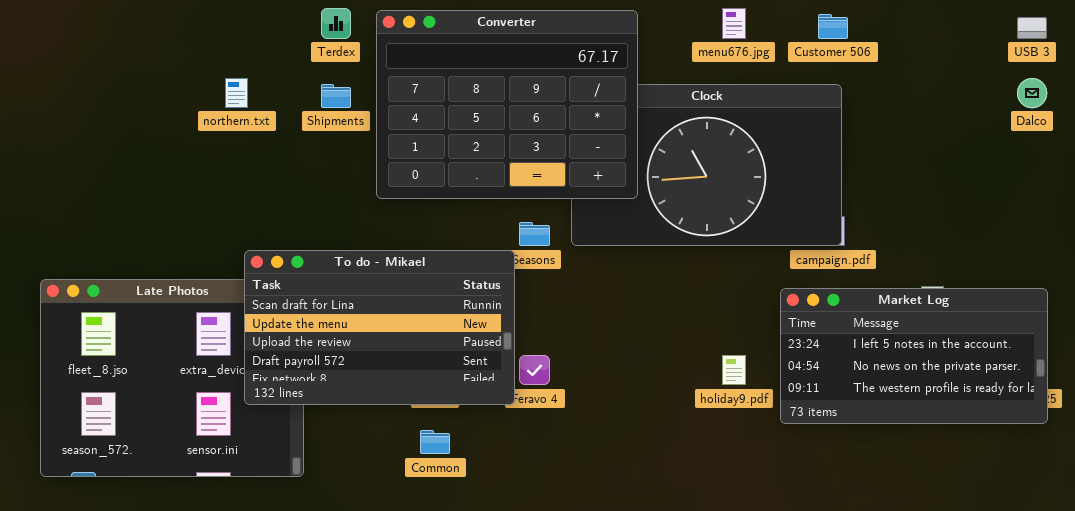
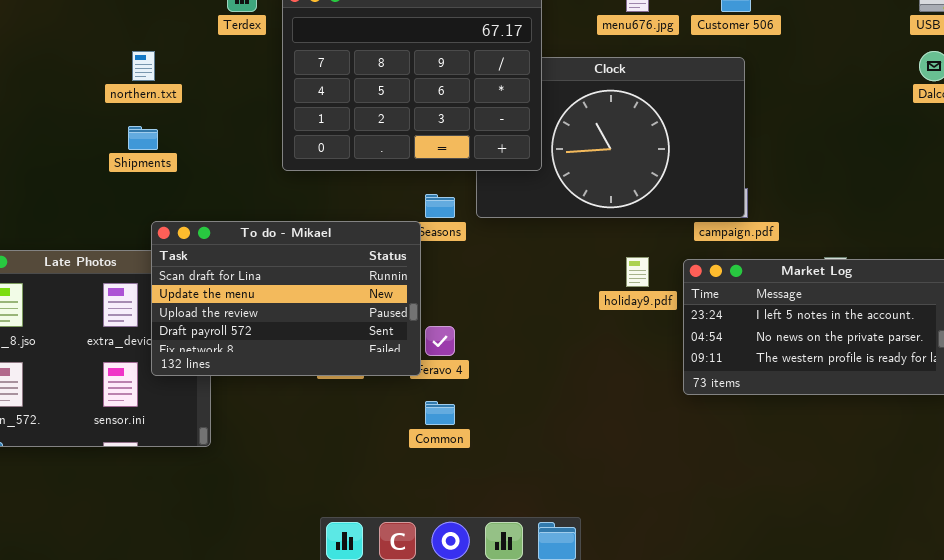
Shipments: [321,84,351,108] -> [128,126,158,150], moved
holiday9.pdf: [722,355,746,385] -> [626,257,649,287], moved
Common: [420,430,450,454] -> [425,401,455,425], moved

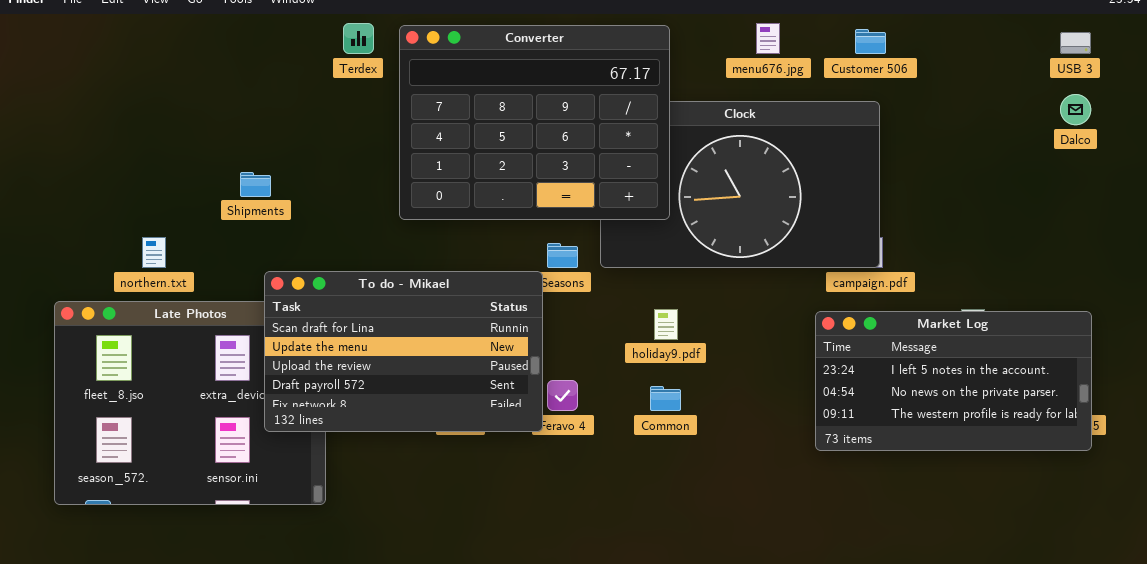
northern.txt: [132,51,155,81] -> [142,237,166,268], moved
holiday9.pdf: [626,257,649,287] -> [654,309,678,340], moved
Common: [425,401,455,425] -> [650,386,681,411], moved

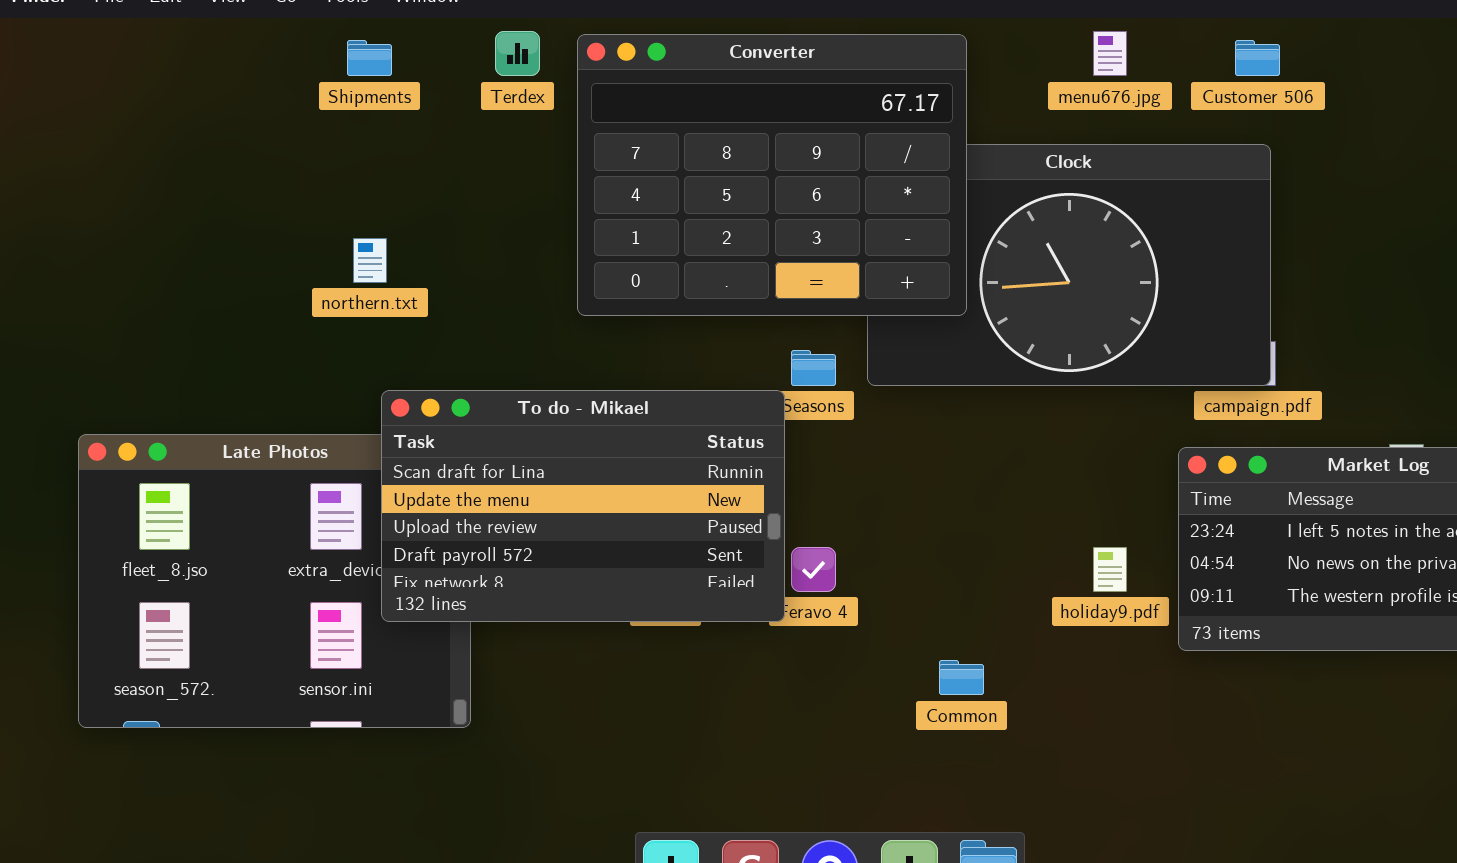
Shipments: [240,172,271,197] -> [347,40,392,76], moved
northern.txt: [142,237,166,268] -> [353,238,387,283], moved
holiday9.pdf: [654,309,678,340] -> [1093,547,1127,592], moved
Common: [650,386,681,411] -> [939,660,984,695], moved

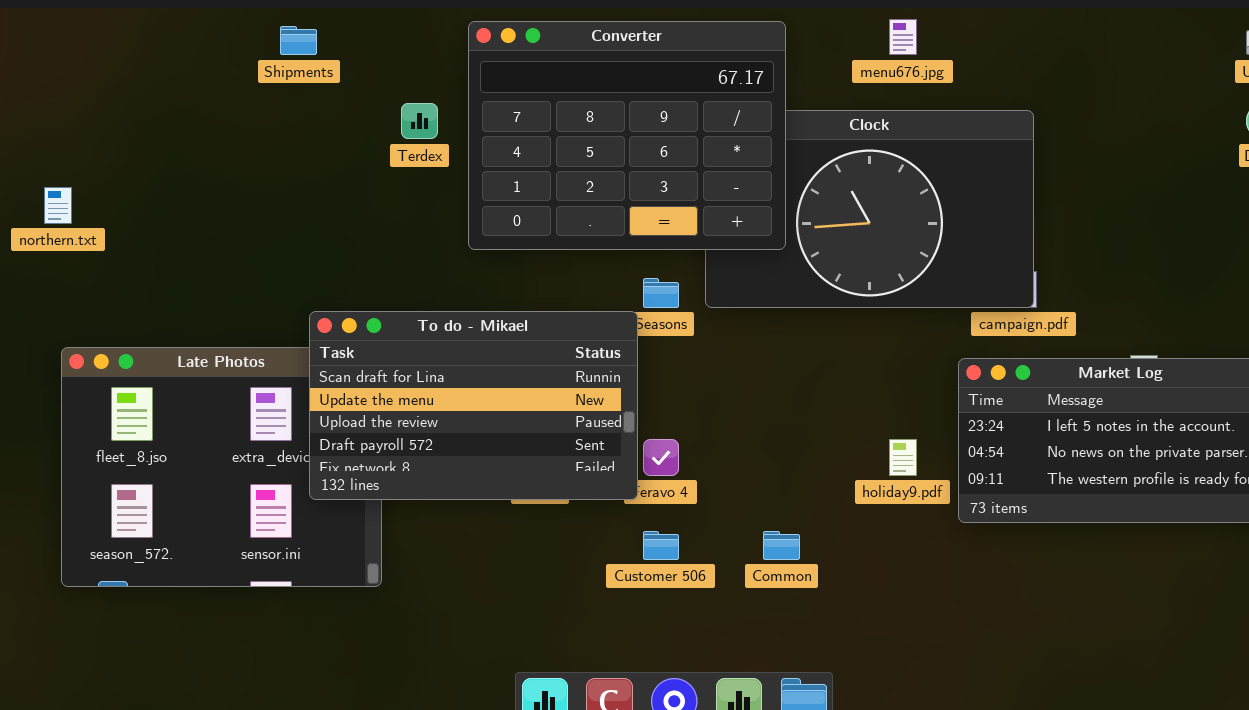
Terdex: [495,31,540,76] -> [401,103,438,139], moved
Customer 506: [1235,40,1280,76] -> [643,531,679,560], moved
northern.txt: [353,238,387,283] -> [44,187,72,224], moved

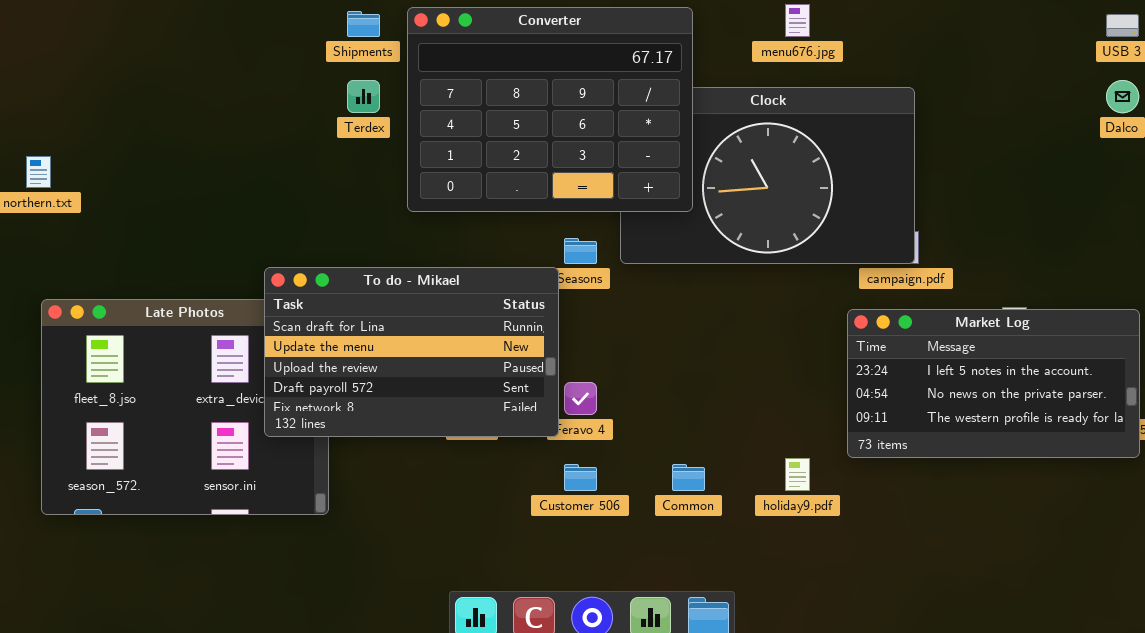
Shipments: [280,26,317,55] -> [347,11,380,37], moved
holiday9.pdf: [889,439,917,476] -> [785,458,810,491], moved

